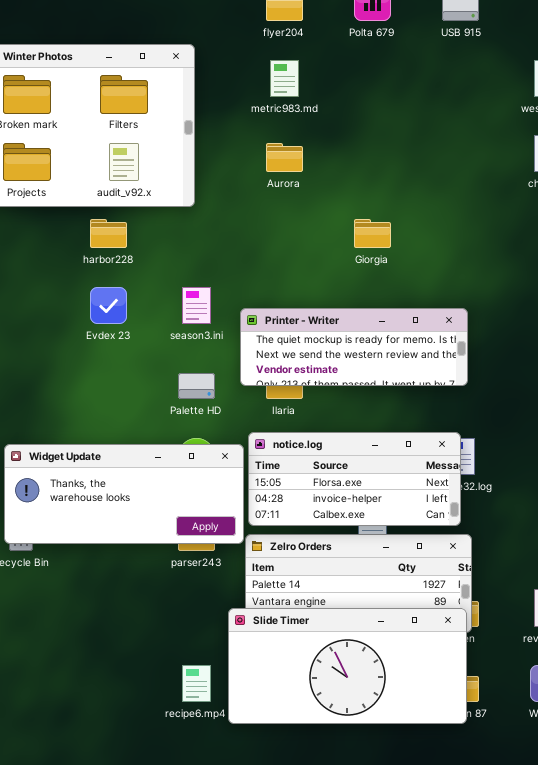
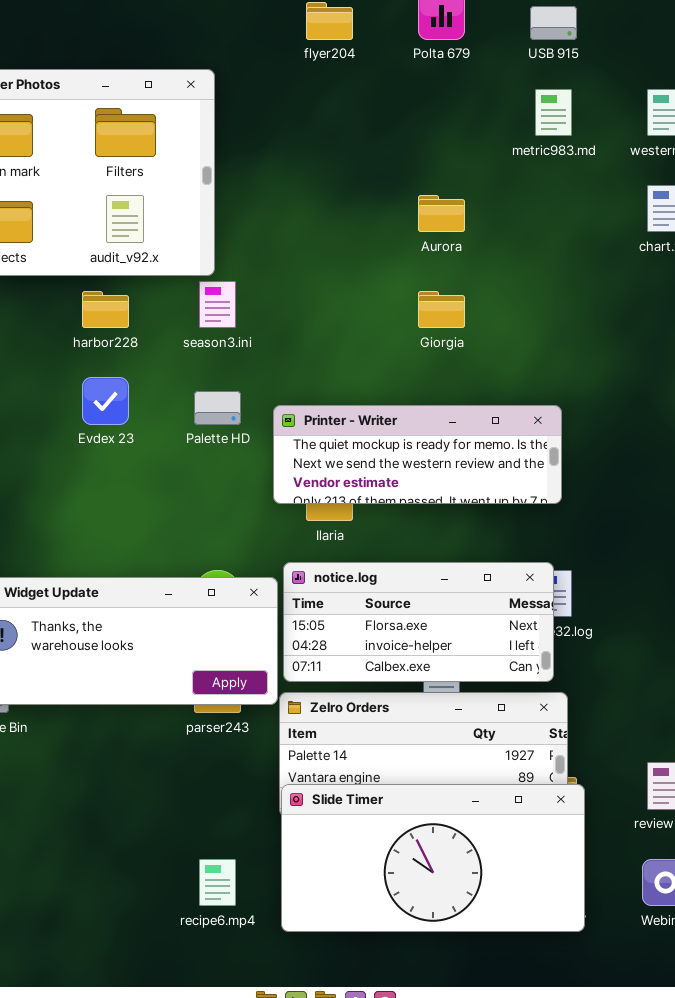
metric983.md: [270,60,299,97] -> [535,89,572,136], moved
Aurora: [266,143,303,172] -> [418,195,465,232], moved
season3.ini: [182,287,211,324] -> [199,281,236,328], moved
Palette HD: [178,373,215,399] -> [194,391,241,425], moved
Slide Timer: [228,608,467,724] -> [281,784,585,932], moved

